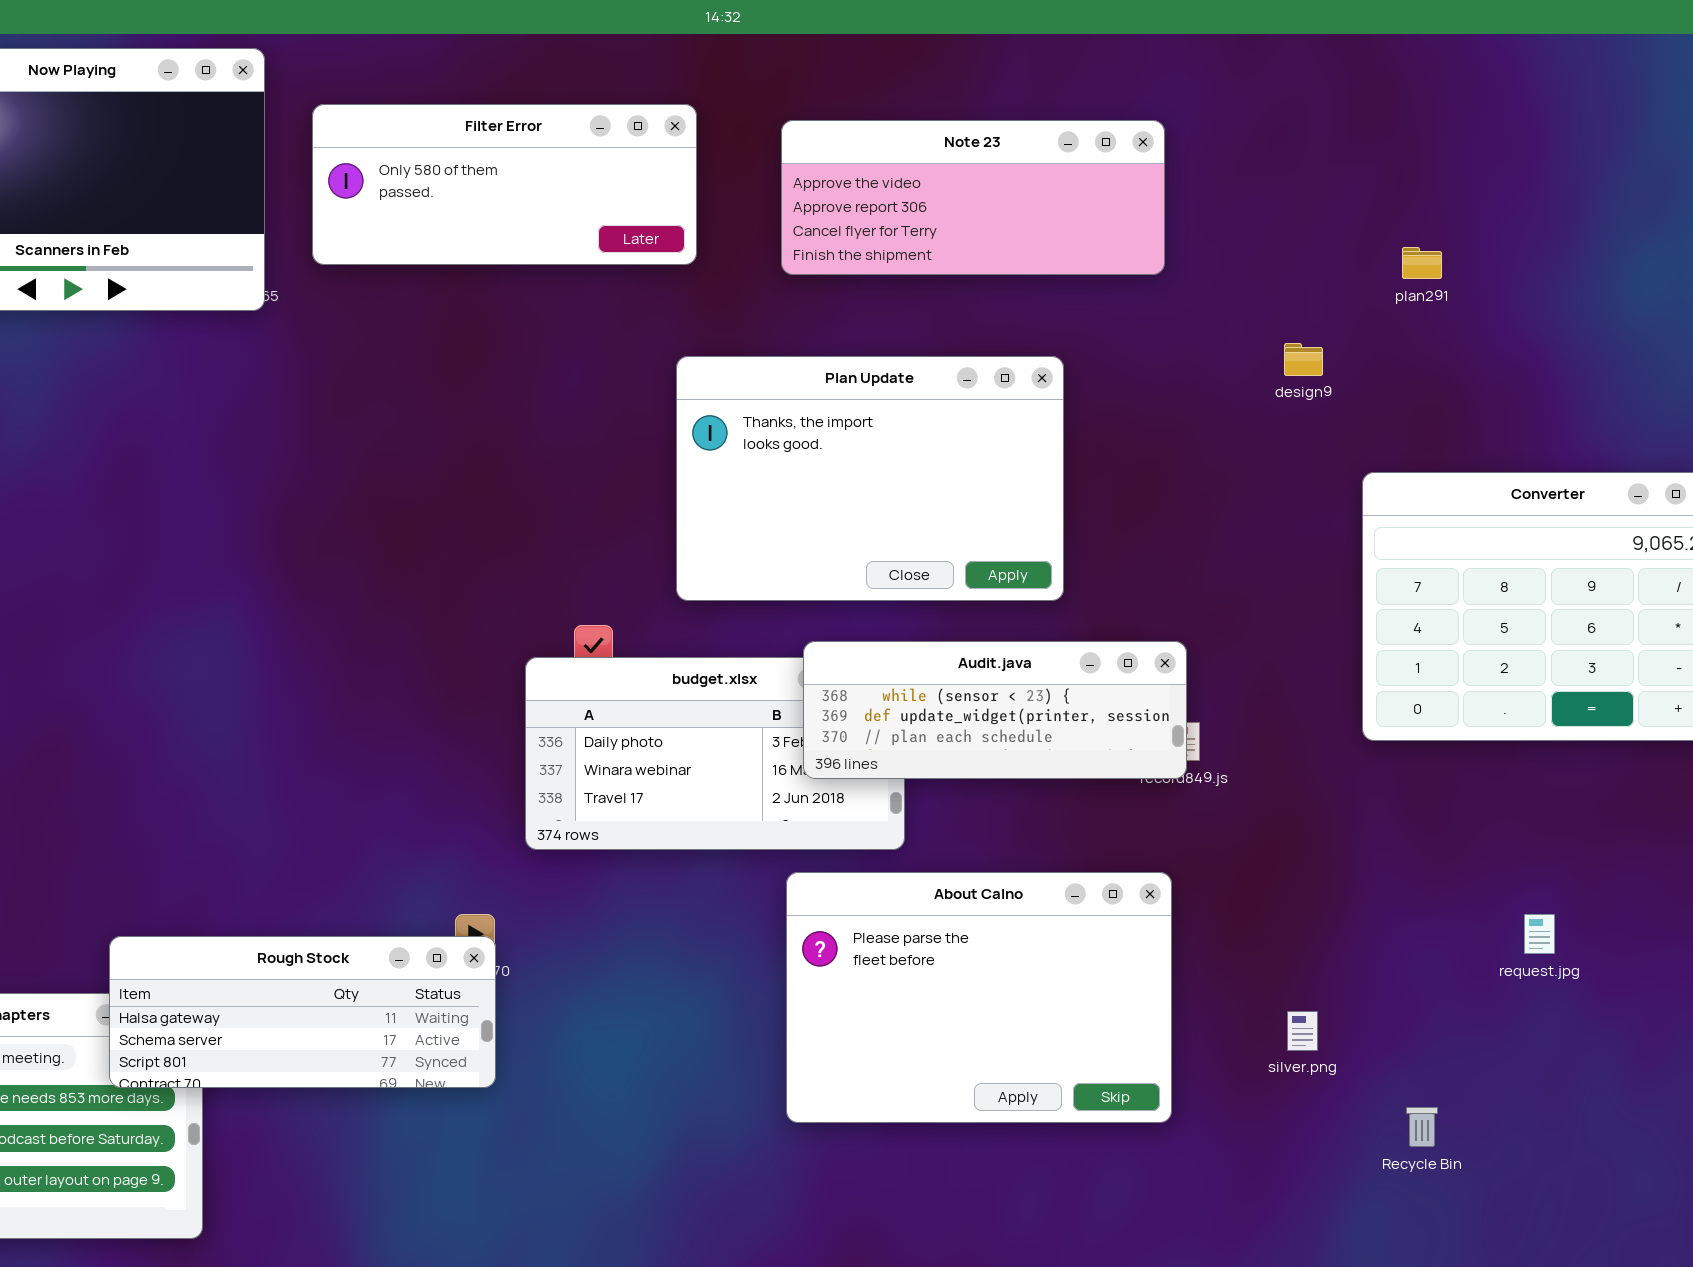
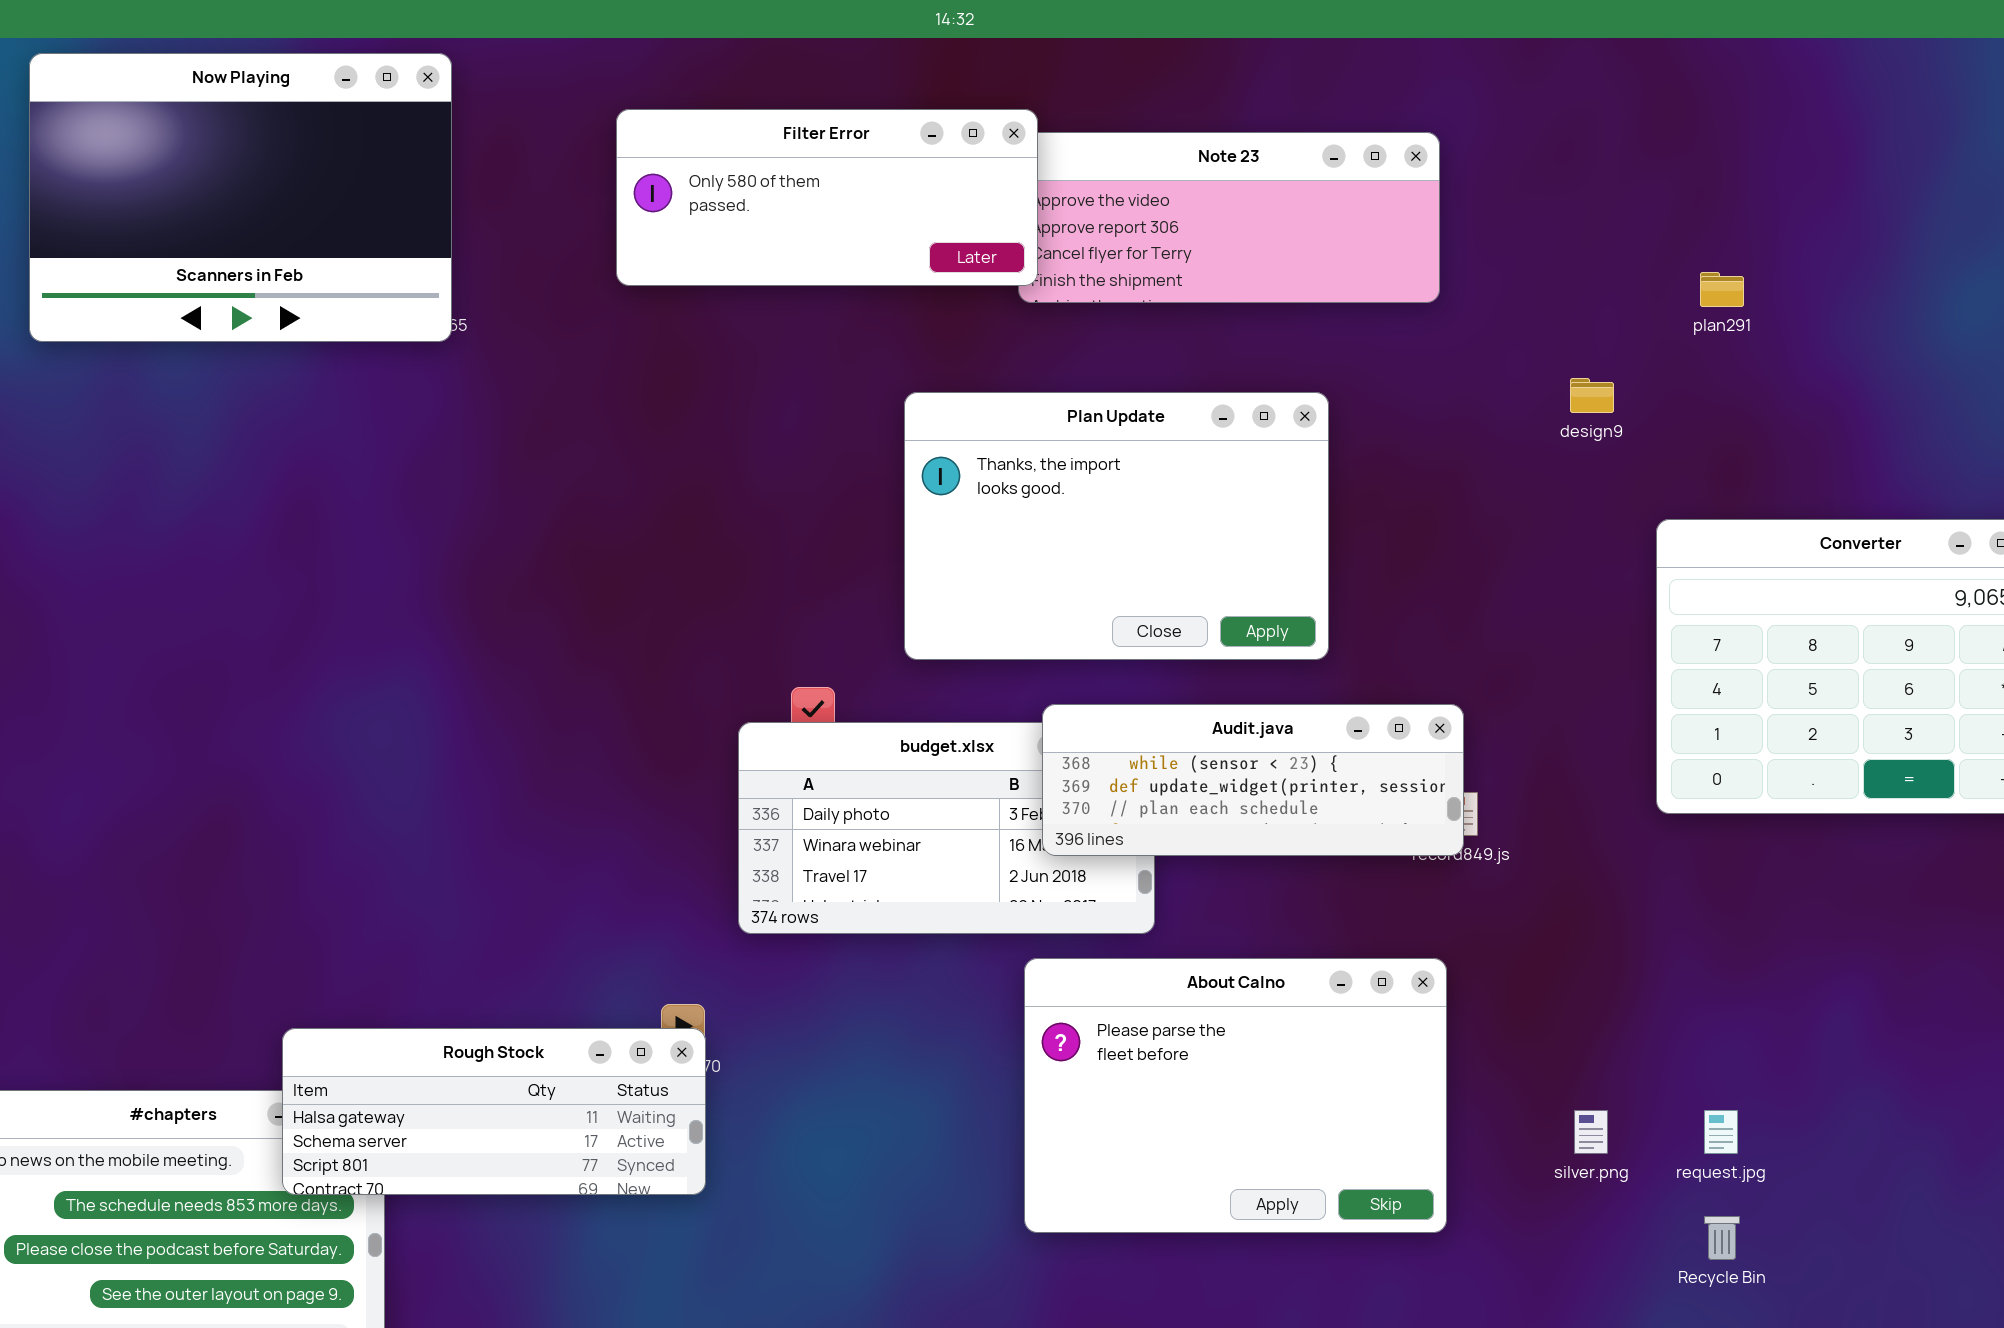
Filter Error: [312,104,697,265] -> [616,109,1038,286], moved
request.jpg: [1524,914,1555,954] -> [1704,1110,1738,1154], moved

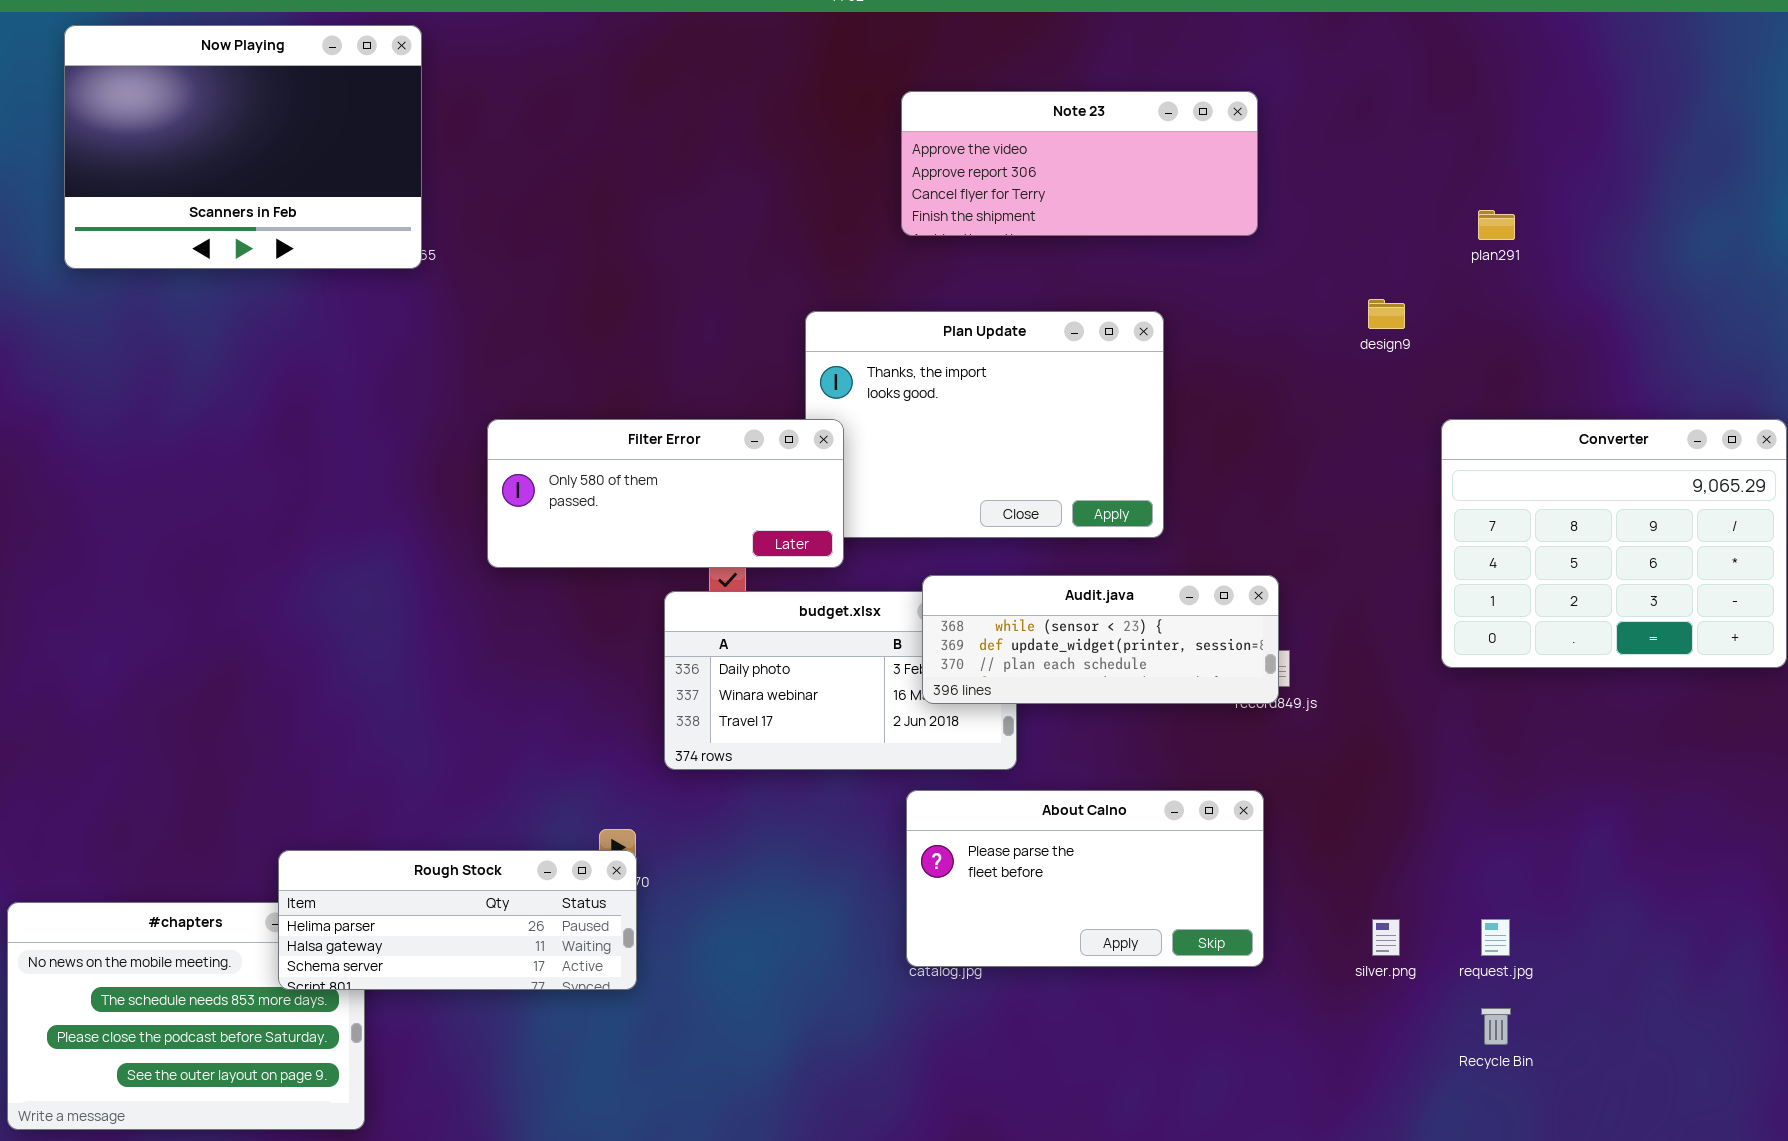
Filter Error: [616,109,1038,286] -> [487,419,844,568], moved
About Calno: [1024,958,1447,1233] -> [906,790,1264,967], resized
Rough Stock: [282,1028,706,1195] -> [278,850,637,990], scrolled up 1 row

